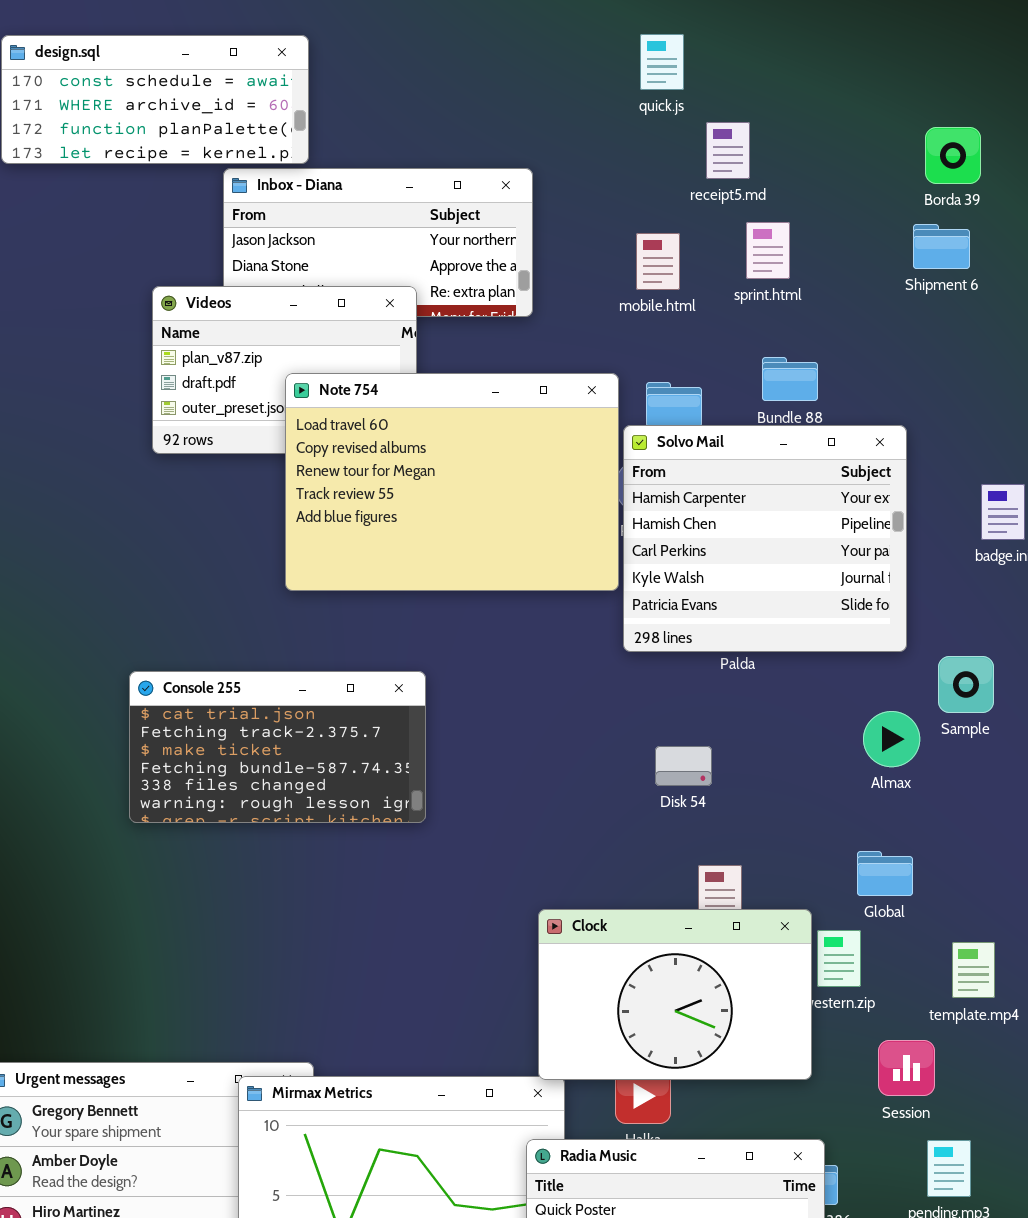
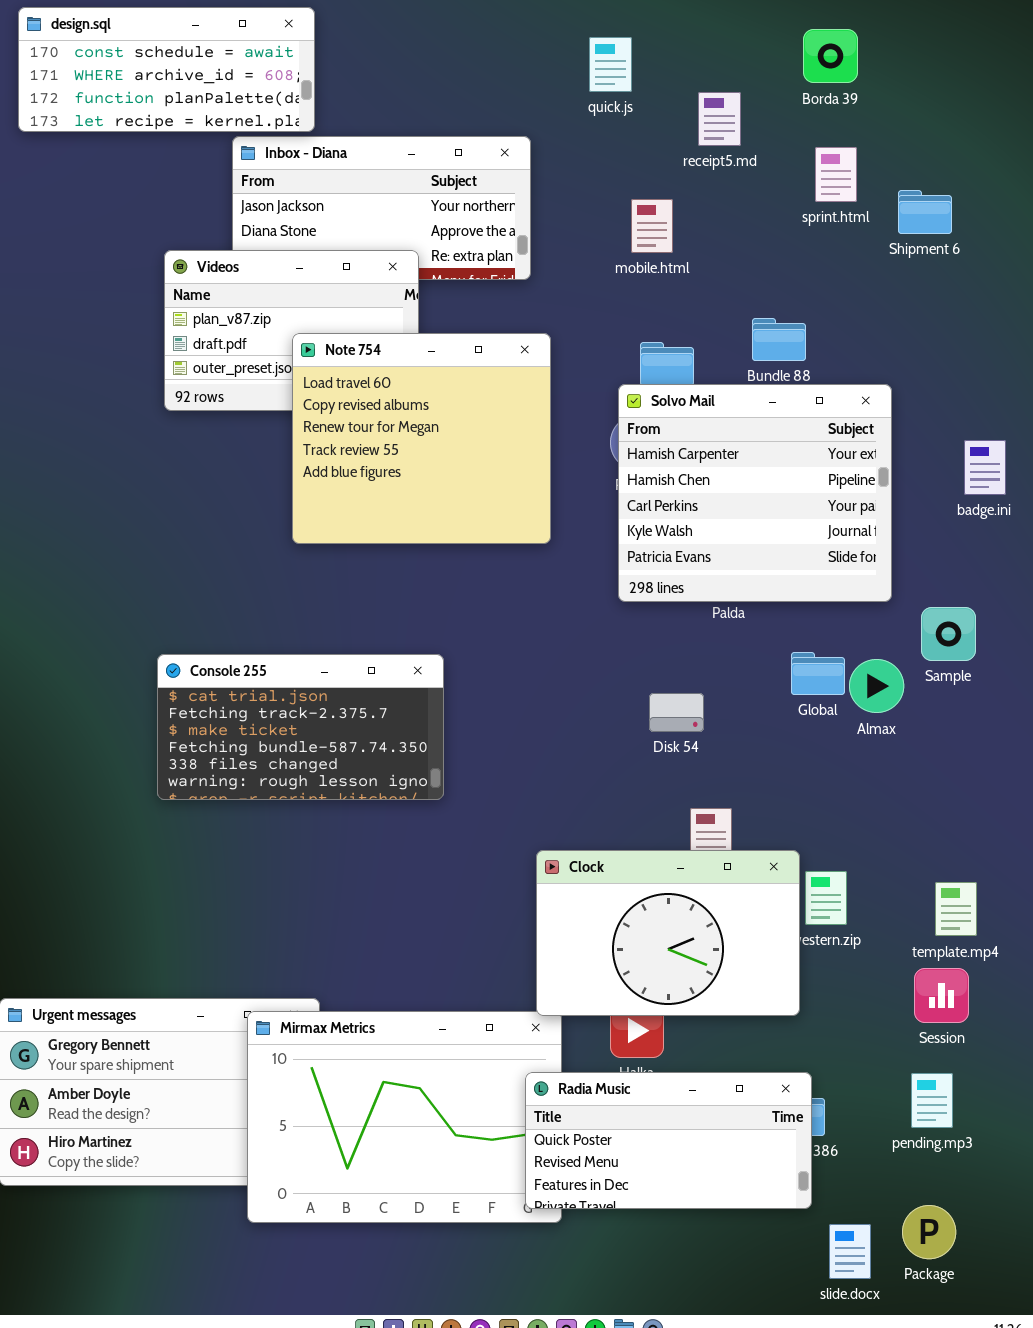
quick.js: [640,34,684,90] -> [589,37,632,92], moved
Borda 39: [925,127,981,184] -> [803,29,858,83], moved
sprint.html: [746,222,790,279] -> [815,147,857,202], moved
Note 754: [285,373,619,591] -> [292,333,551,544], resized
Console 255: [129,671,426,823] -> [157,654,444,800], moved
Global: [857,851,913,896] -> [791,652,845,695], moved
Session: [878,1040,935,1096] -> [914,968,969,1023], moved

